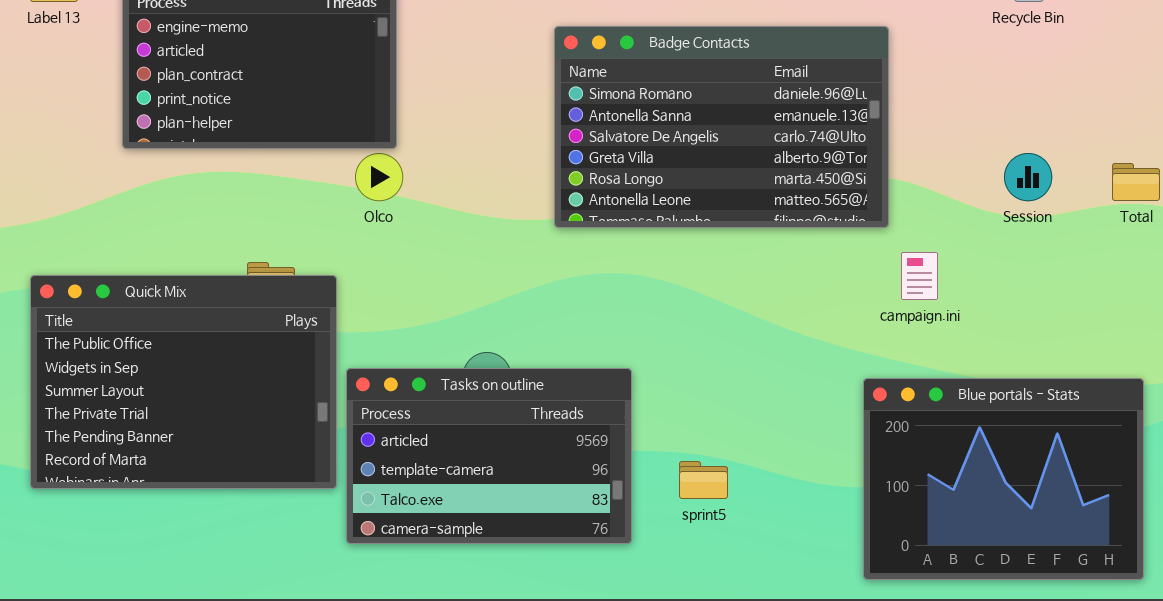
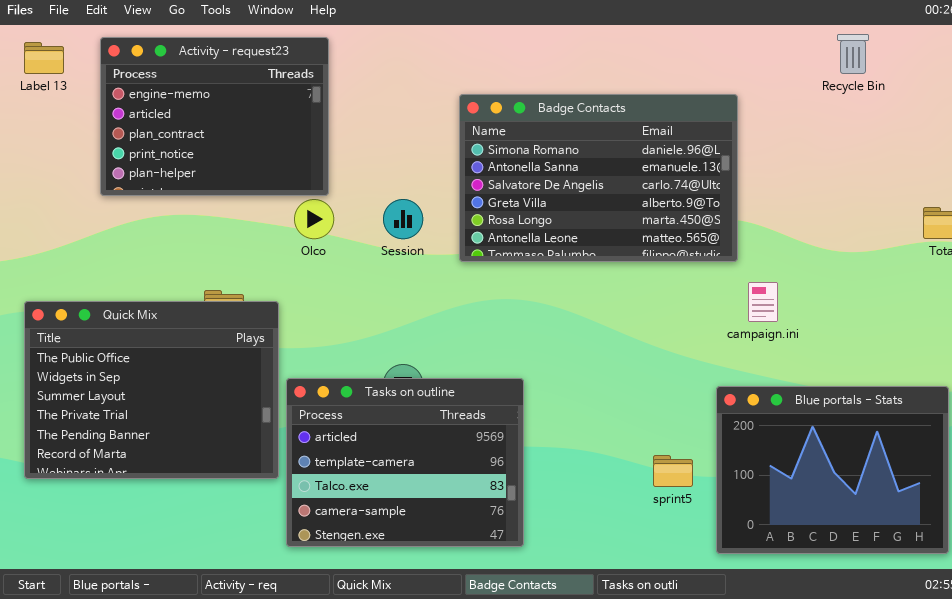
Session: [1004,153,1052,201] -> [383,199,423,239], moved
Tasks on outline: [346,368,632,544] -> [286,378,524,547], resized
sprint5: [679,461,728,499] -> [653,455,693,487], moved

